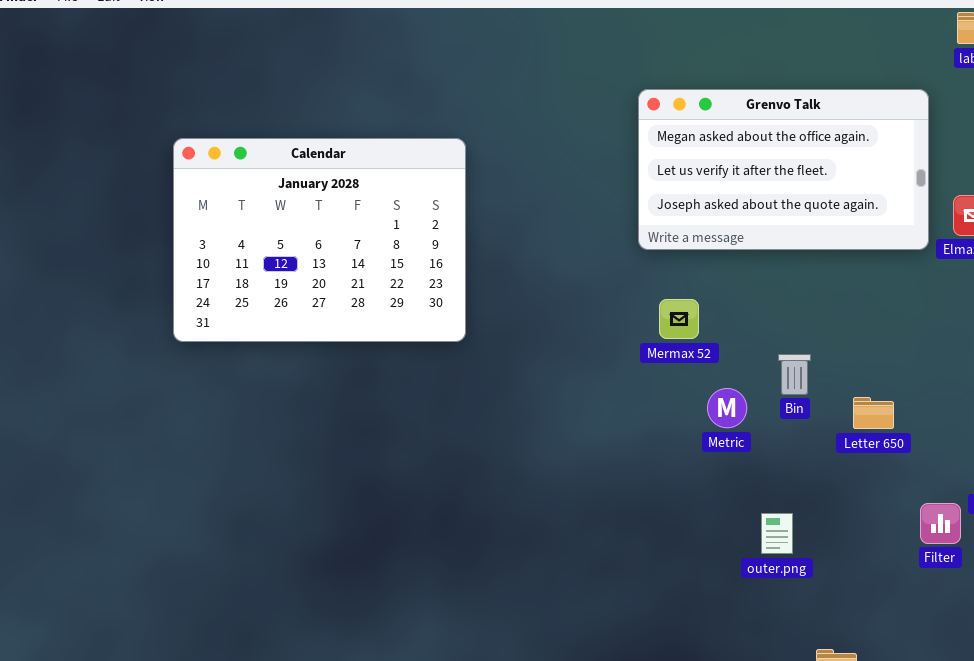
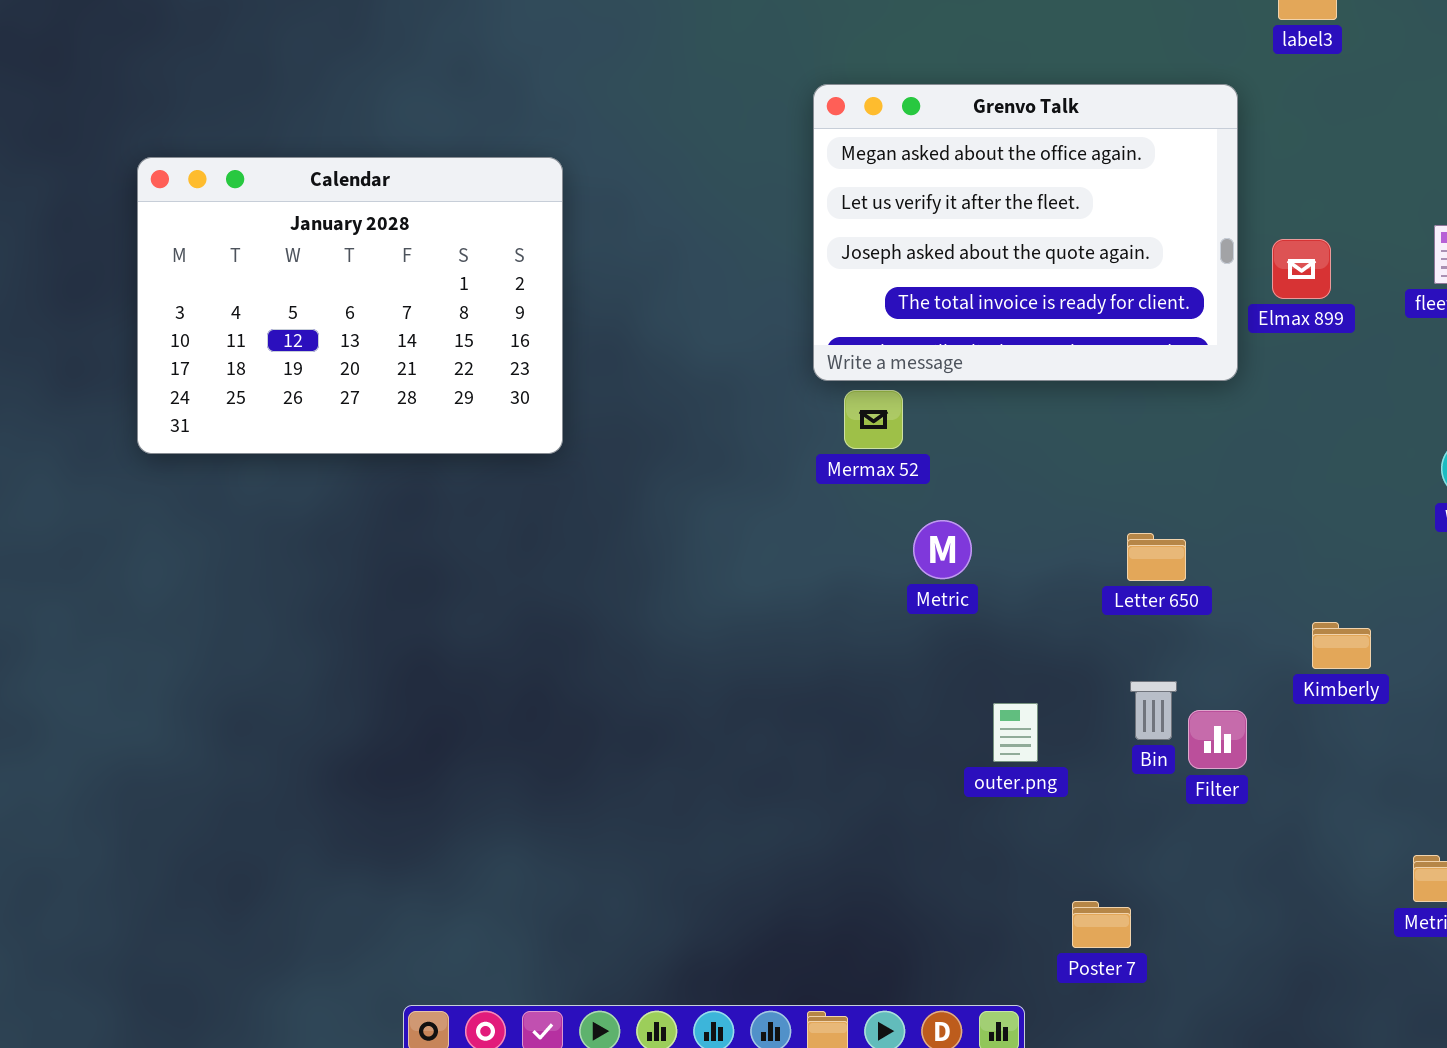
Grenvo Talk: [638,89,929,250] -> [813,84,1238,381], resized
Bin: [778,354,811,395] -> [1130,681,1177,740], moved
Filter: [920,503,961,544] -> [1188,710,1247,769], moved

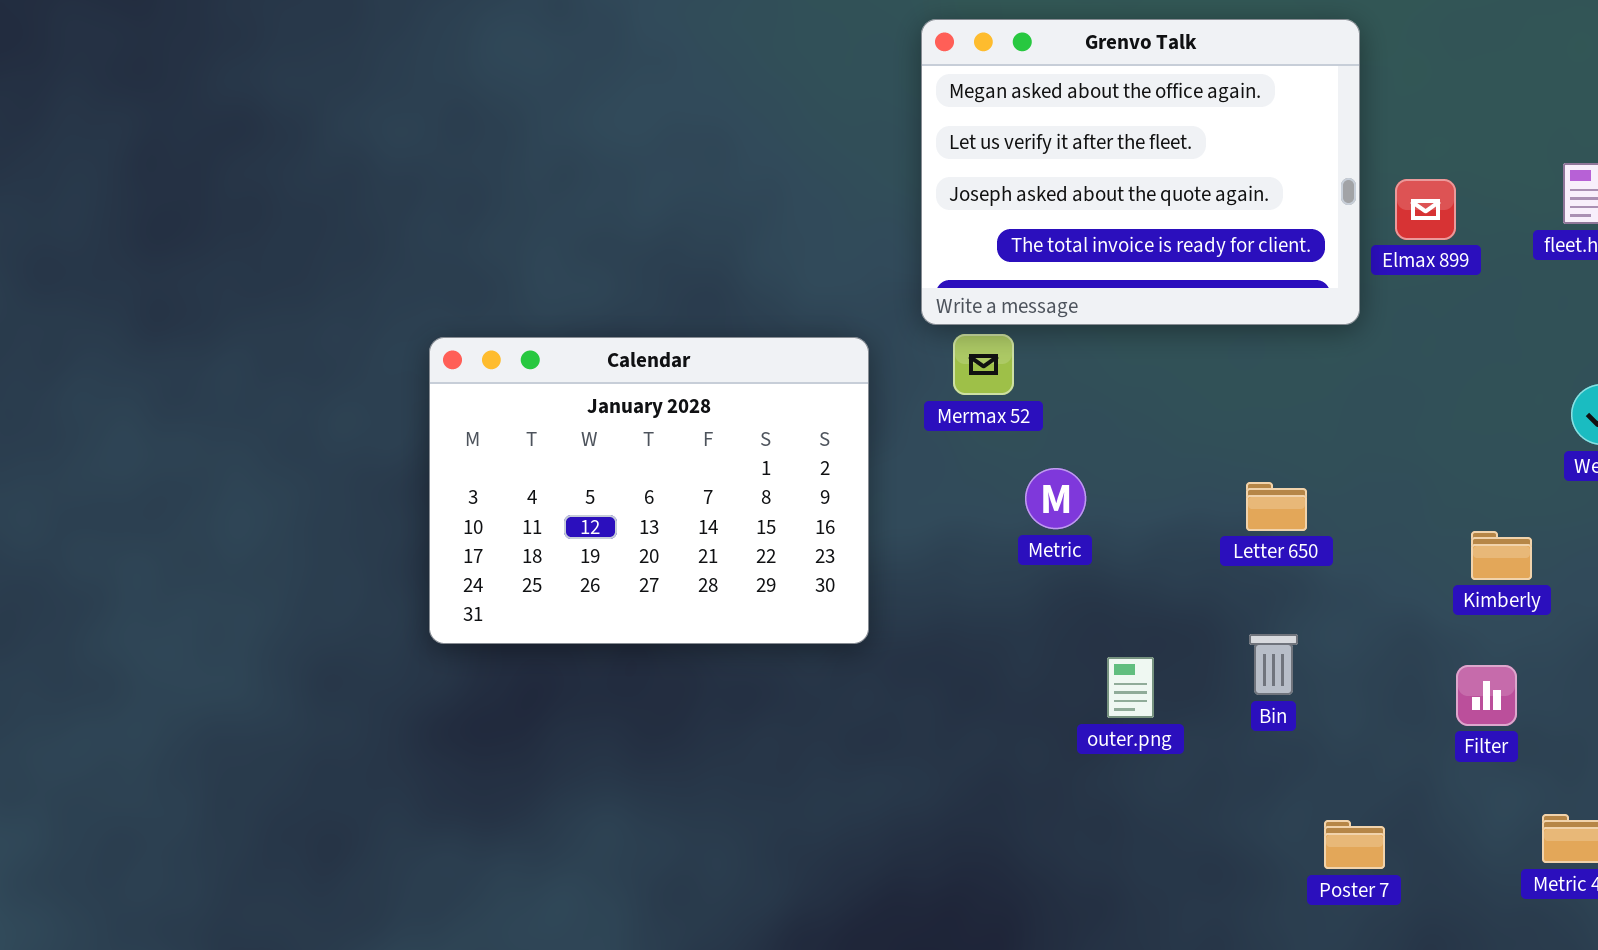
Calendar: [137,157,563,454] -> [429,337,869,644], moved
Kimberly: [1312,622,1371,669] -> [1471,531,1532,580], moved
Filter: [1188,710,1247,769] -> [1456,665,1517,726], moved
Poster 7: [1072,901,1131,948] -> [1324,820,1385,869], moved

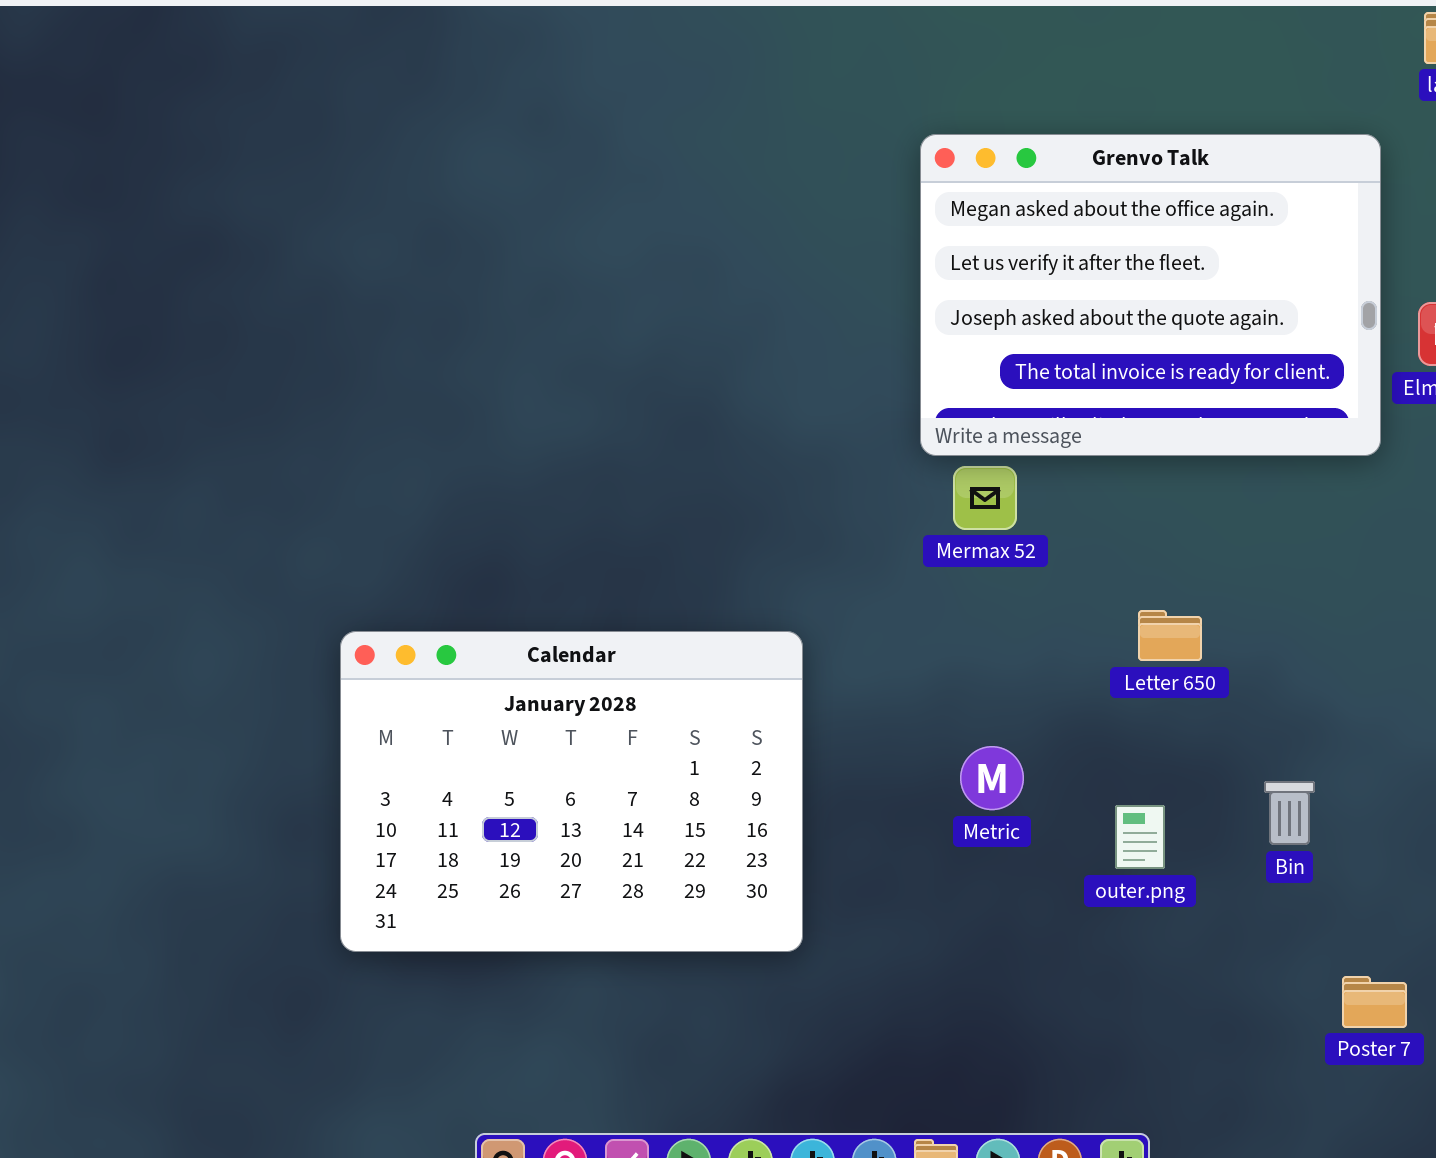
Calendar: [429,337,869,644] -> [340,631,803,952], moved
Metric: [1025,468,1086,529] -> [960,746,1024,810], moved
Letter 650: [1246,482,1307,531] -> [1138,610,1202,661], moved

